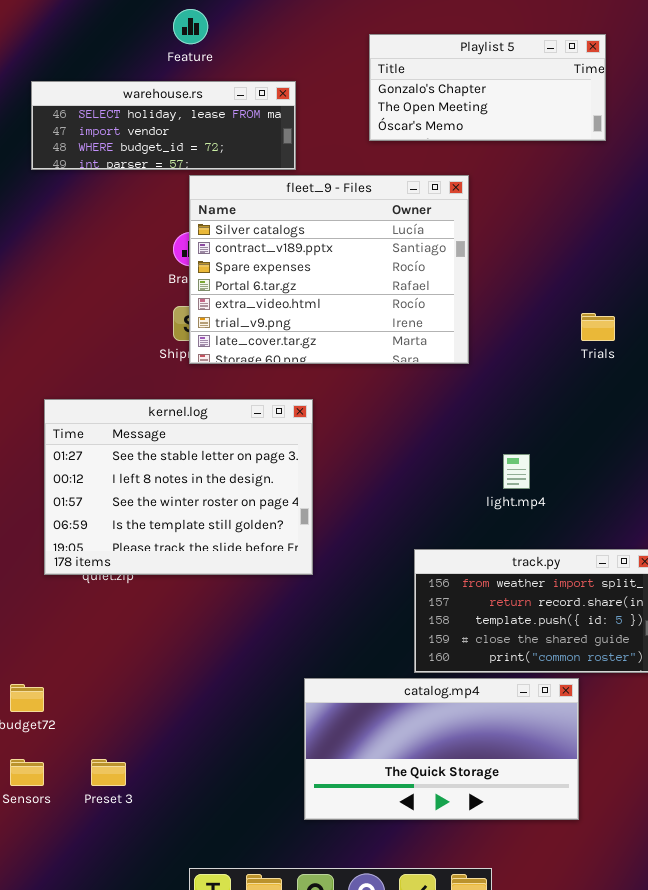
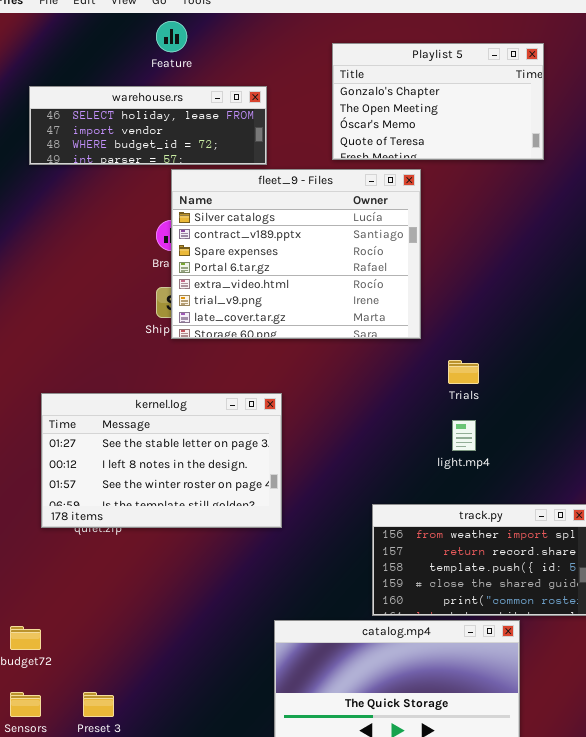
Playlist 5: [369,34,606,141] -> [332,43,544,160], resized
Trials: [581,313,615,341] -> [448,360,479,384], moved
kernel.log: [44,399,313,575] -> [41,393,282,528], resized

